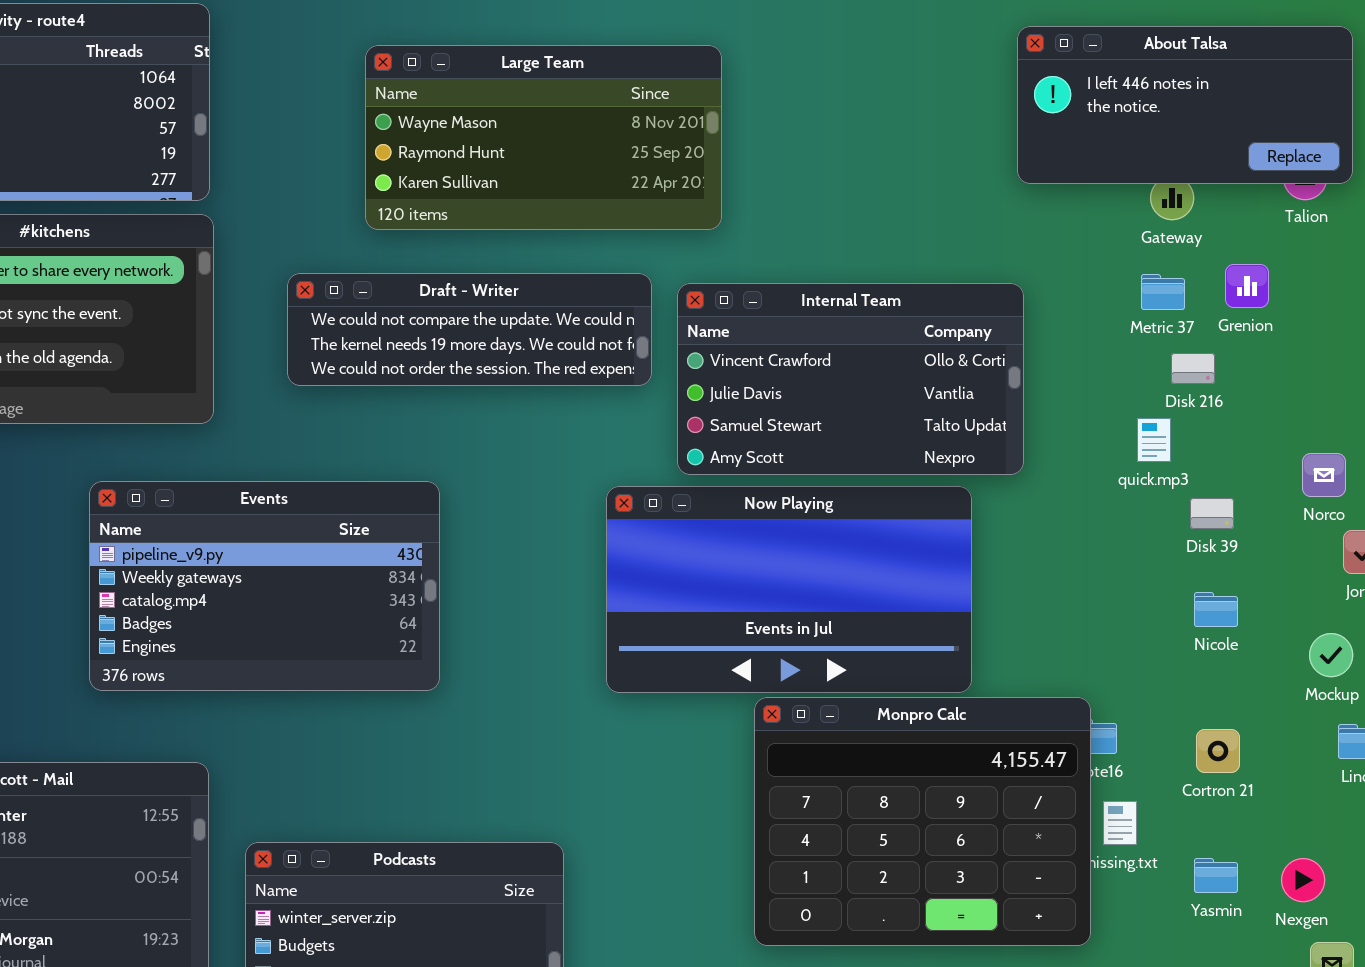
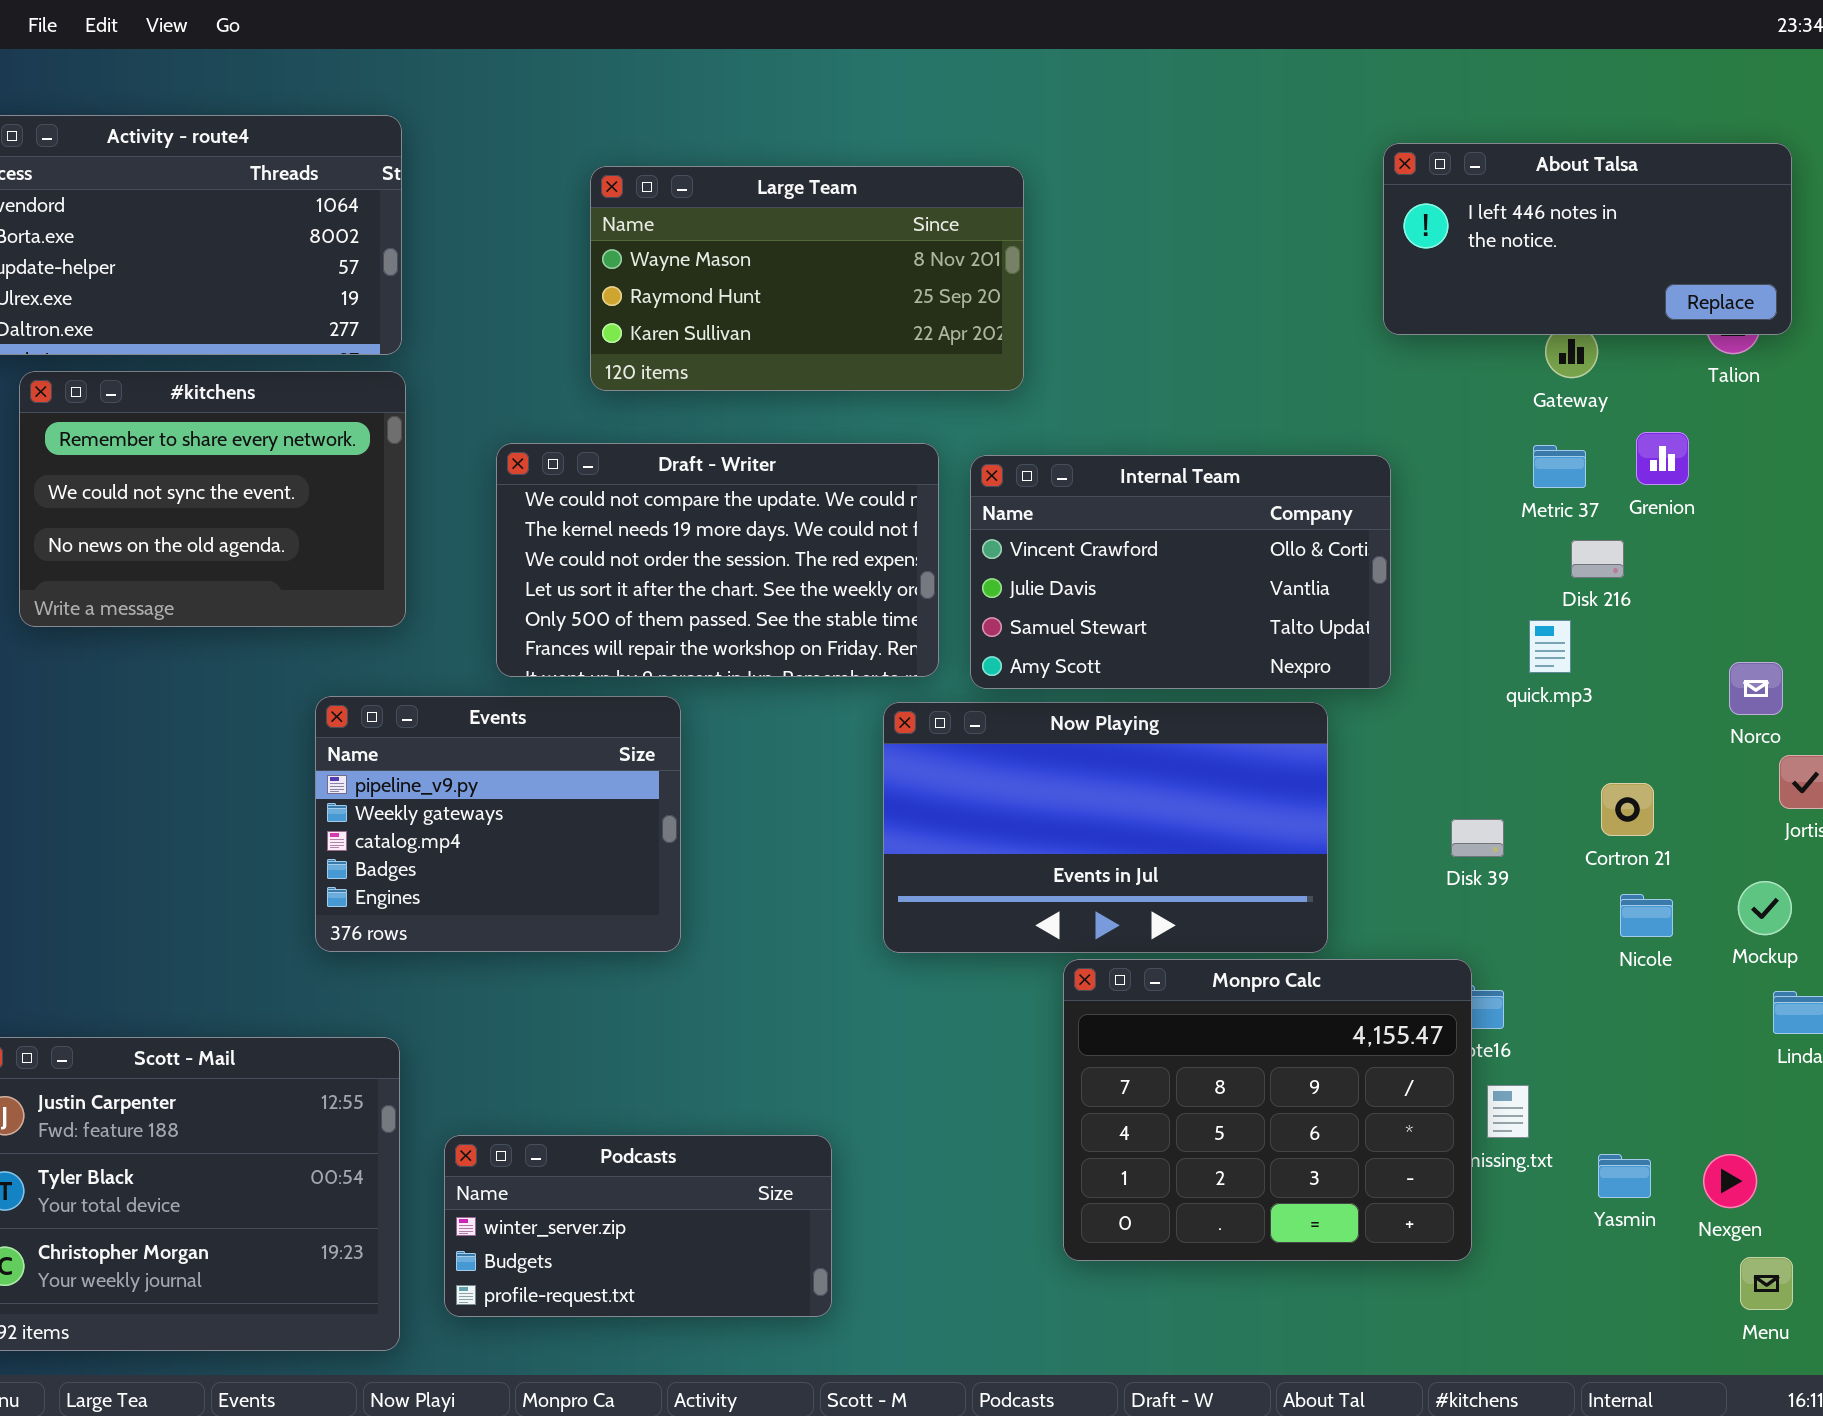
Draft - Writer: [287,273,652,386] -> [496,443,939,677], resized
Events: [89,481,440,691] -> [315,696,681,952], resized
Disk 39: [1190,498,1234,529] -> [1451,819,1504,857], moved
Nicole: [1194,592,1238,627] -> [1620,894,1673,937], moved
Cortron 21: [1196,729,1240,773] -> [1601,783,1654,836], moved

